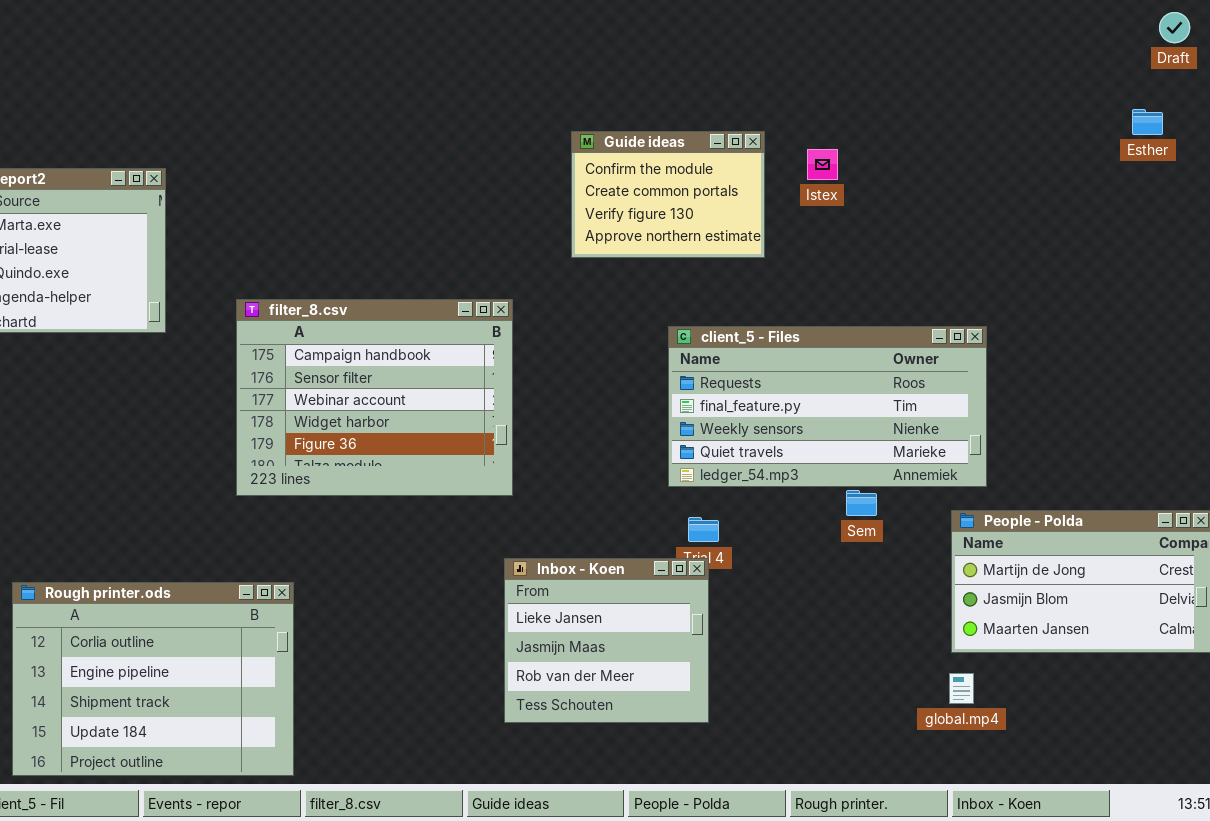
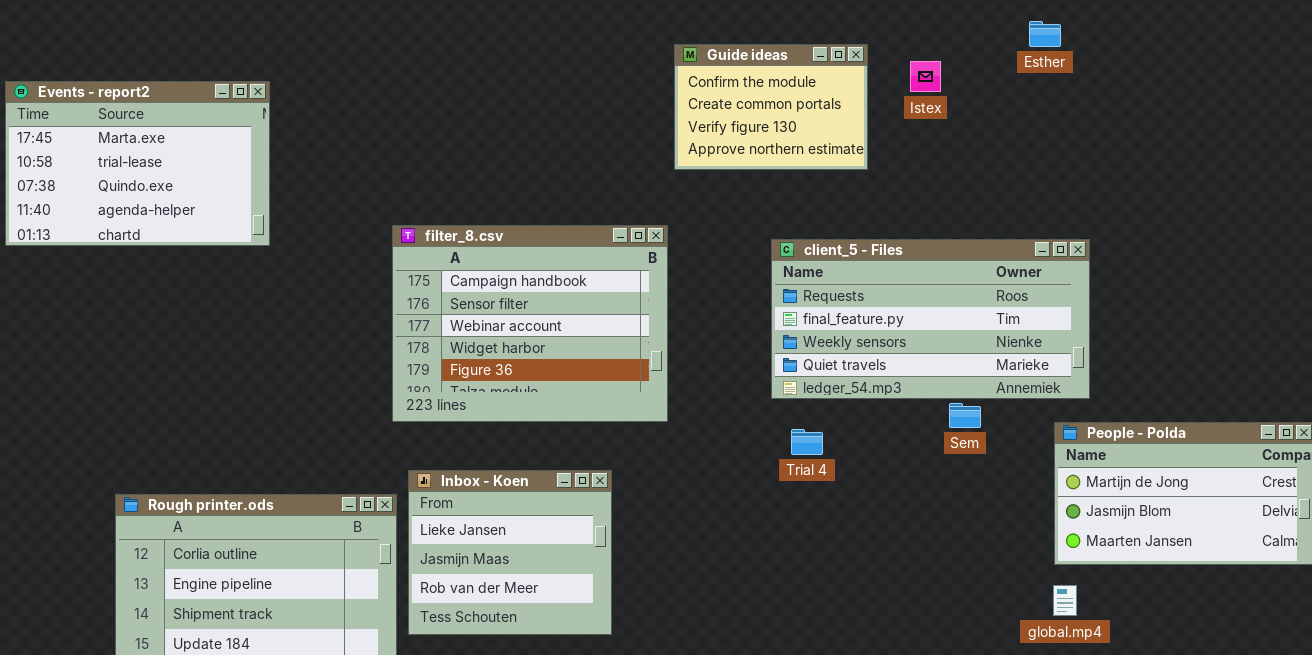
Esther: [1132,109,1163,135] -> [1029,21,1061,47], moved
filter_8.csv: [236,299,513,496] -> [392,225,668,422], moved
Inbox - Koen: [504,558,709,723] -> [408,470,612,635], moved

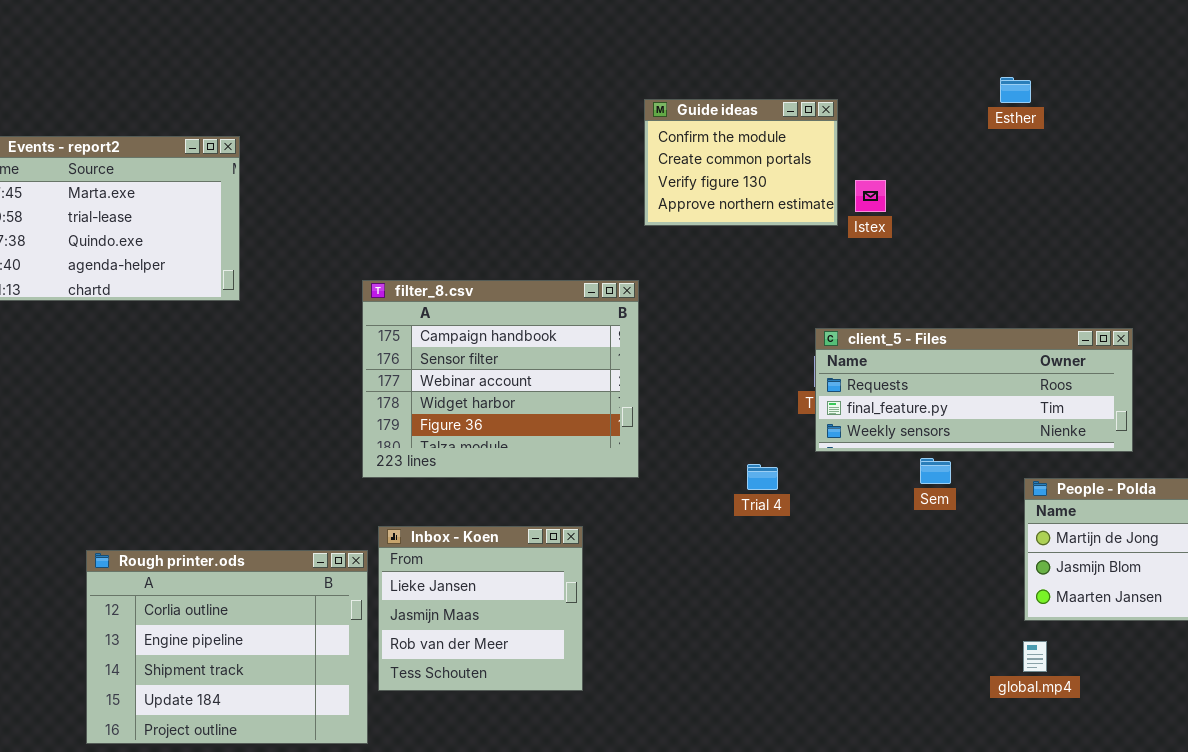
Istex: [910,61,941,92] -> [855,180,886,212], moved
client_5 - Files: [771,239,1090,399] -> [815,328,1133,452], moved, resized
Trial 4: [791,429,823,455] -> [747,464,778,490], moved

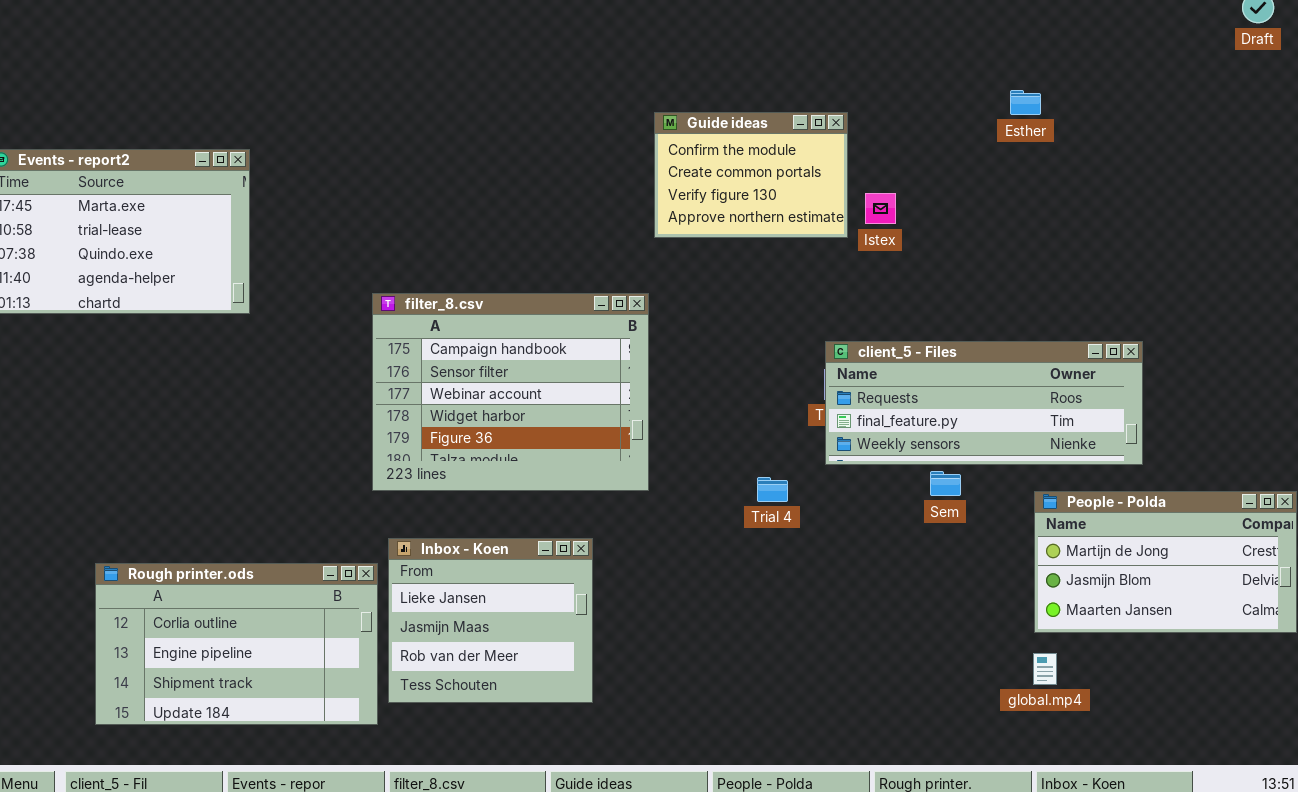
Rough printer.ods: [86,550,368,744] -> [95,563,378,725], resized

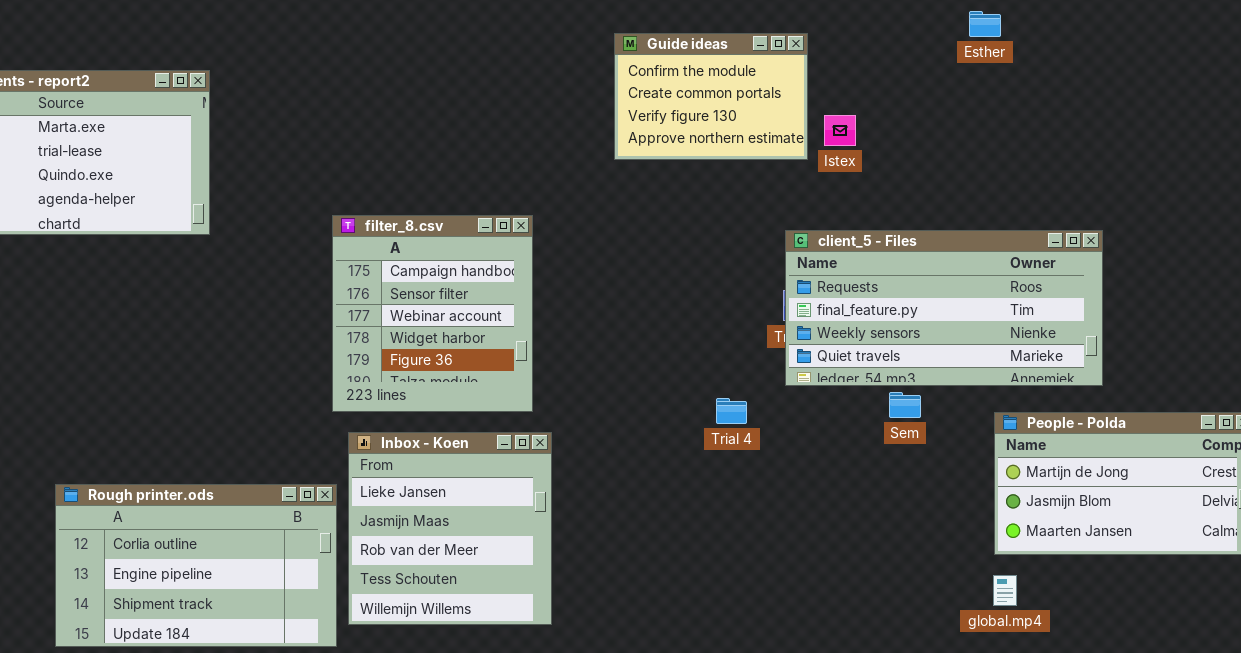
filter_8.csv: [372,293,649,491] -> [332,215,533,412], resized
client_5 - Files: [825,341,1143,465] -> [785,230,1103,386], resized
Inbox - Koen: [388,538,593,703] -> [348,432,552,625], resized

